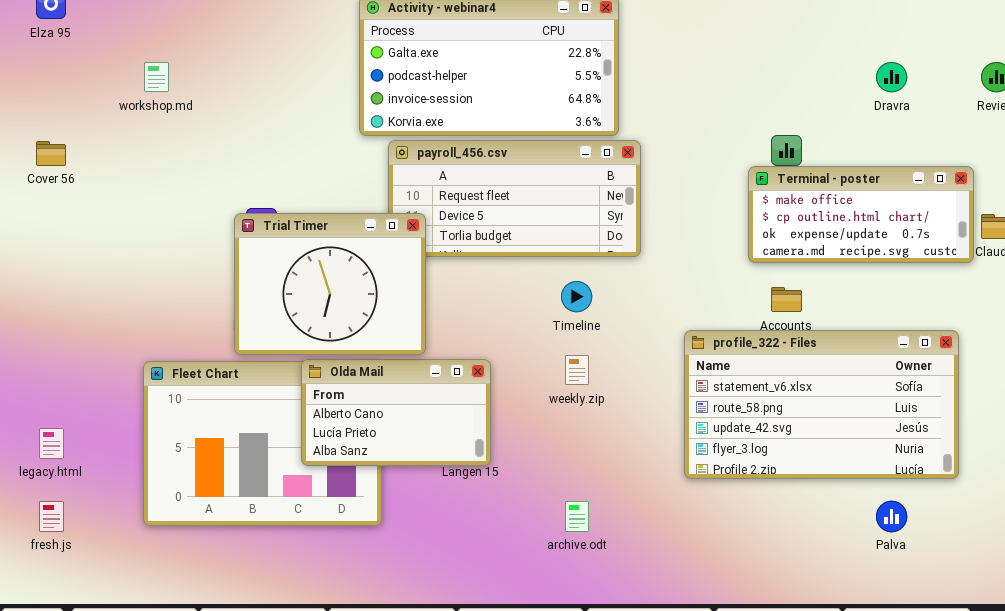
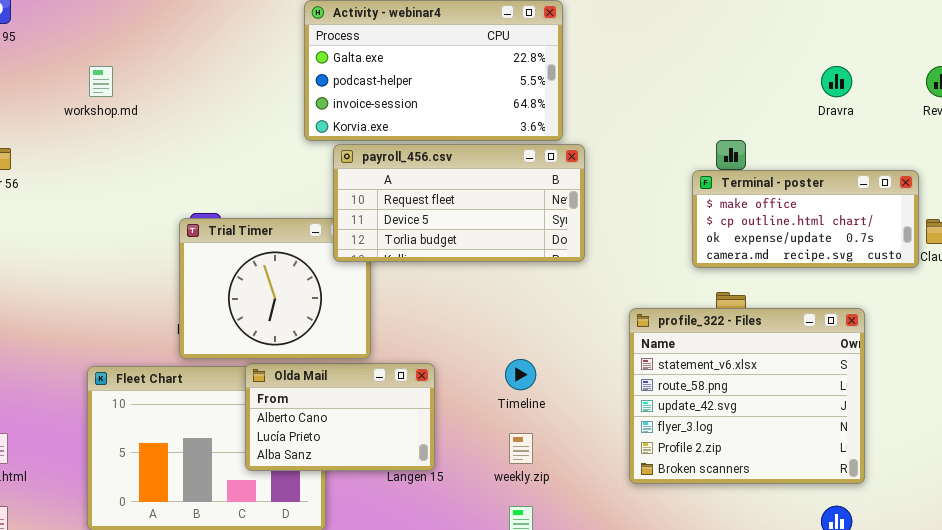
payroll_456.csv: [388,140,641,257] -> [333,144,585,262], raised
Timeline: [561,281,592,312] -> [505,359,536,390], moved
profile_322 - Files: [684,330,959,479] -> [629,308,865,484], resized
weekly.zip: [565,355,589,385] -> [509,433,533,464], moved

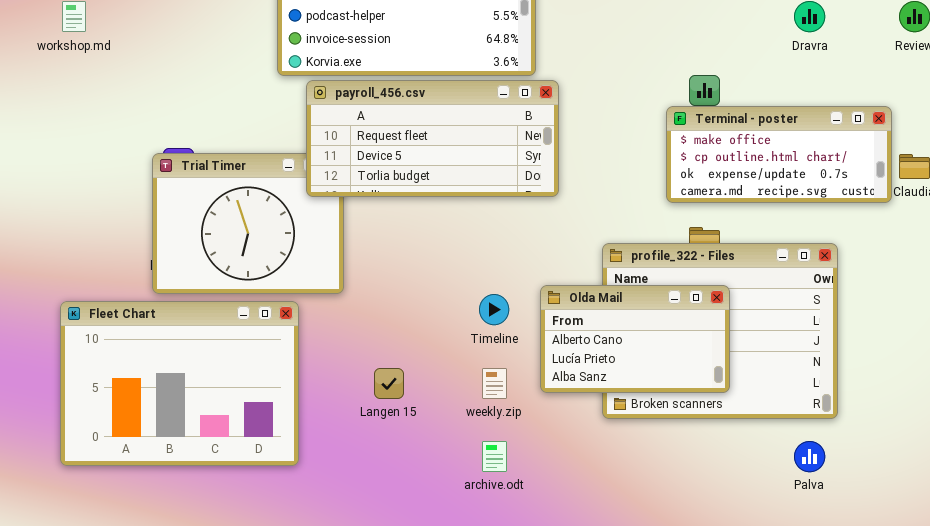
Olda Mail: [245,363,435,471] -> [540,285,730,393], moved

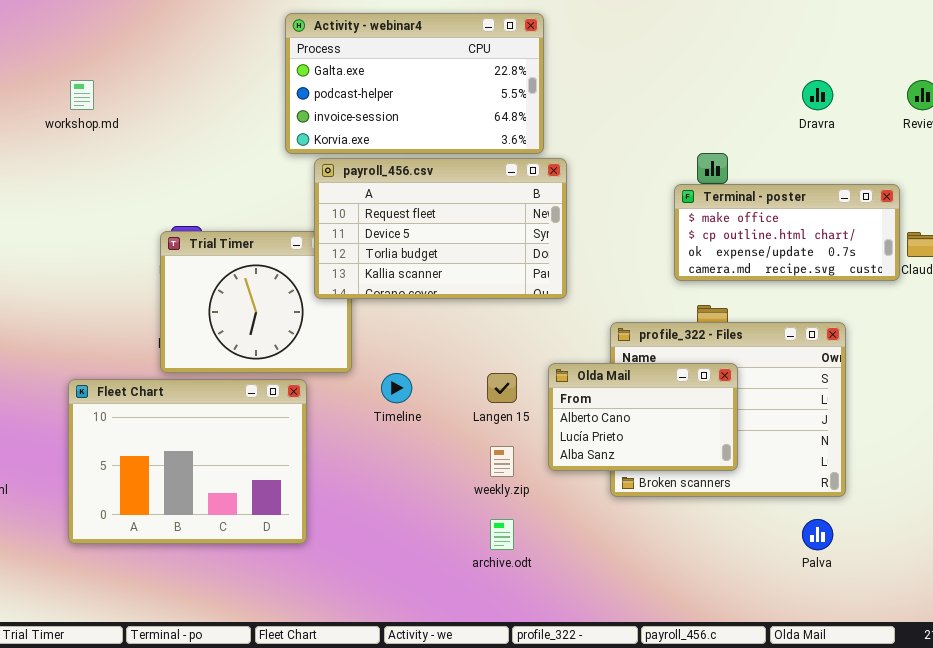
payroll_456.csv: [306,80,559,197] -> [314,158,567,299], resized
Timeline: [479,294,509,325] -> [381,373,412,403], moved
Langen 15: [374,368,404,399] -> [487,373,517,403], moved

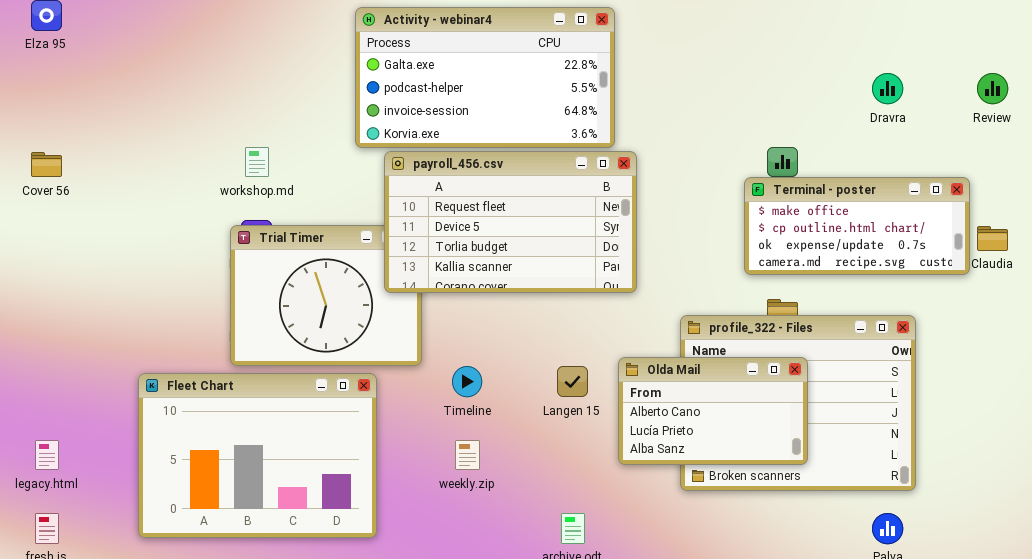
workshop.md: [70,80,94,110] -> [245,147,269,177], moved
weekly.zip: [490,446,514,477] -> [455,440,480,470], moved

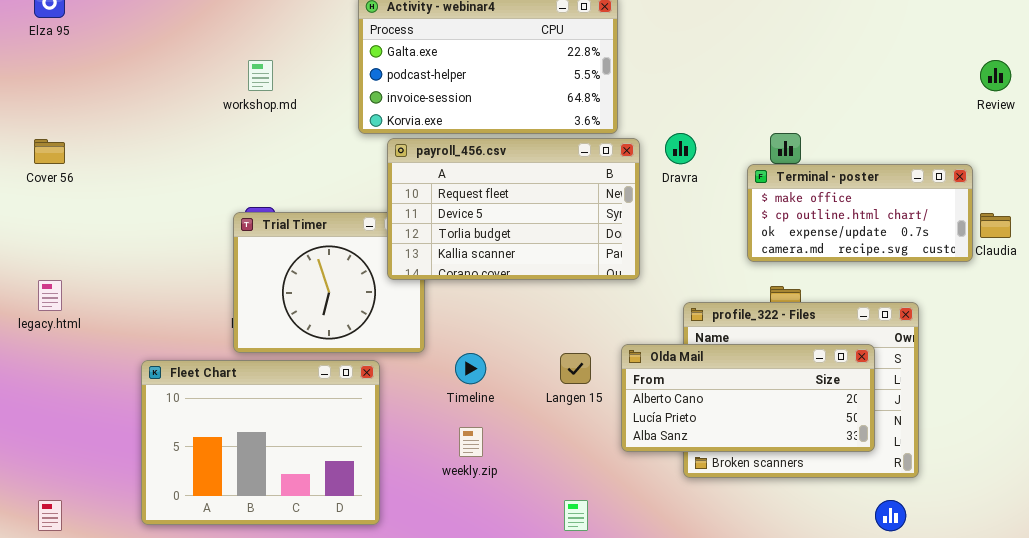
Dravra: [872,73,903,104] -> [665,133,696,164], moved
workshop.md: [245,147,269,177] -> [248,60,273,91], moved
Olda Mail: [618,357,808,465] -> [621,344,875,452], resized
legacy.html: [35,440,59,470] -> [38,280,62,311], moved

